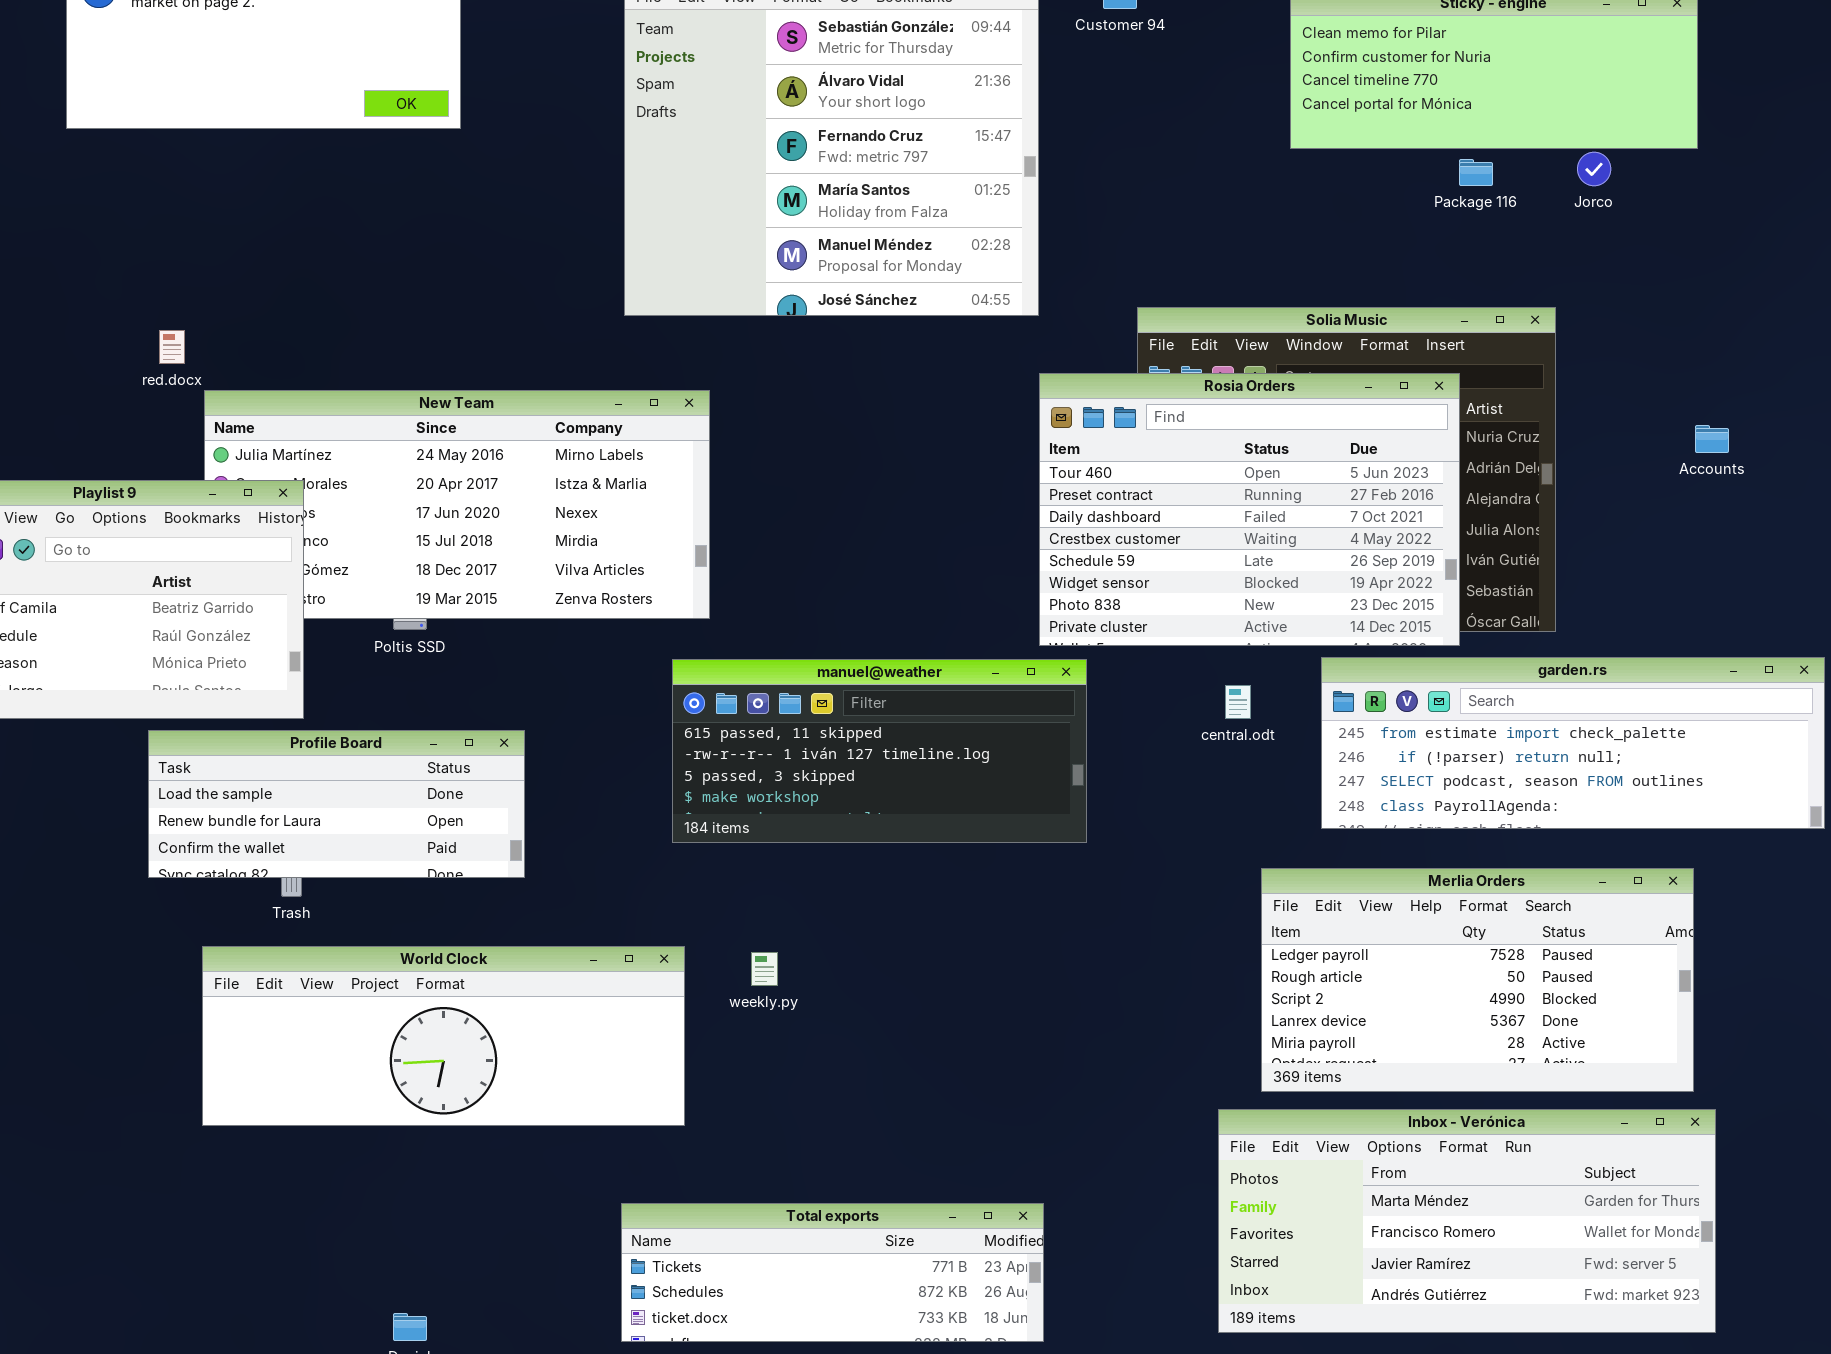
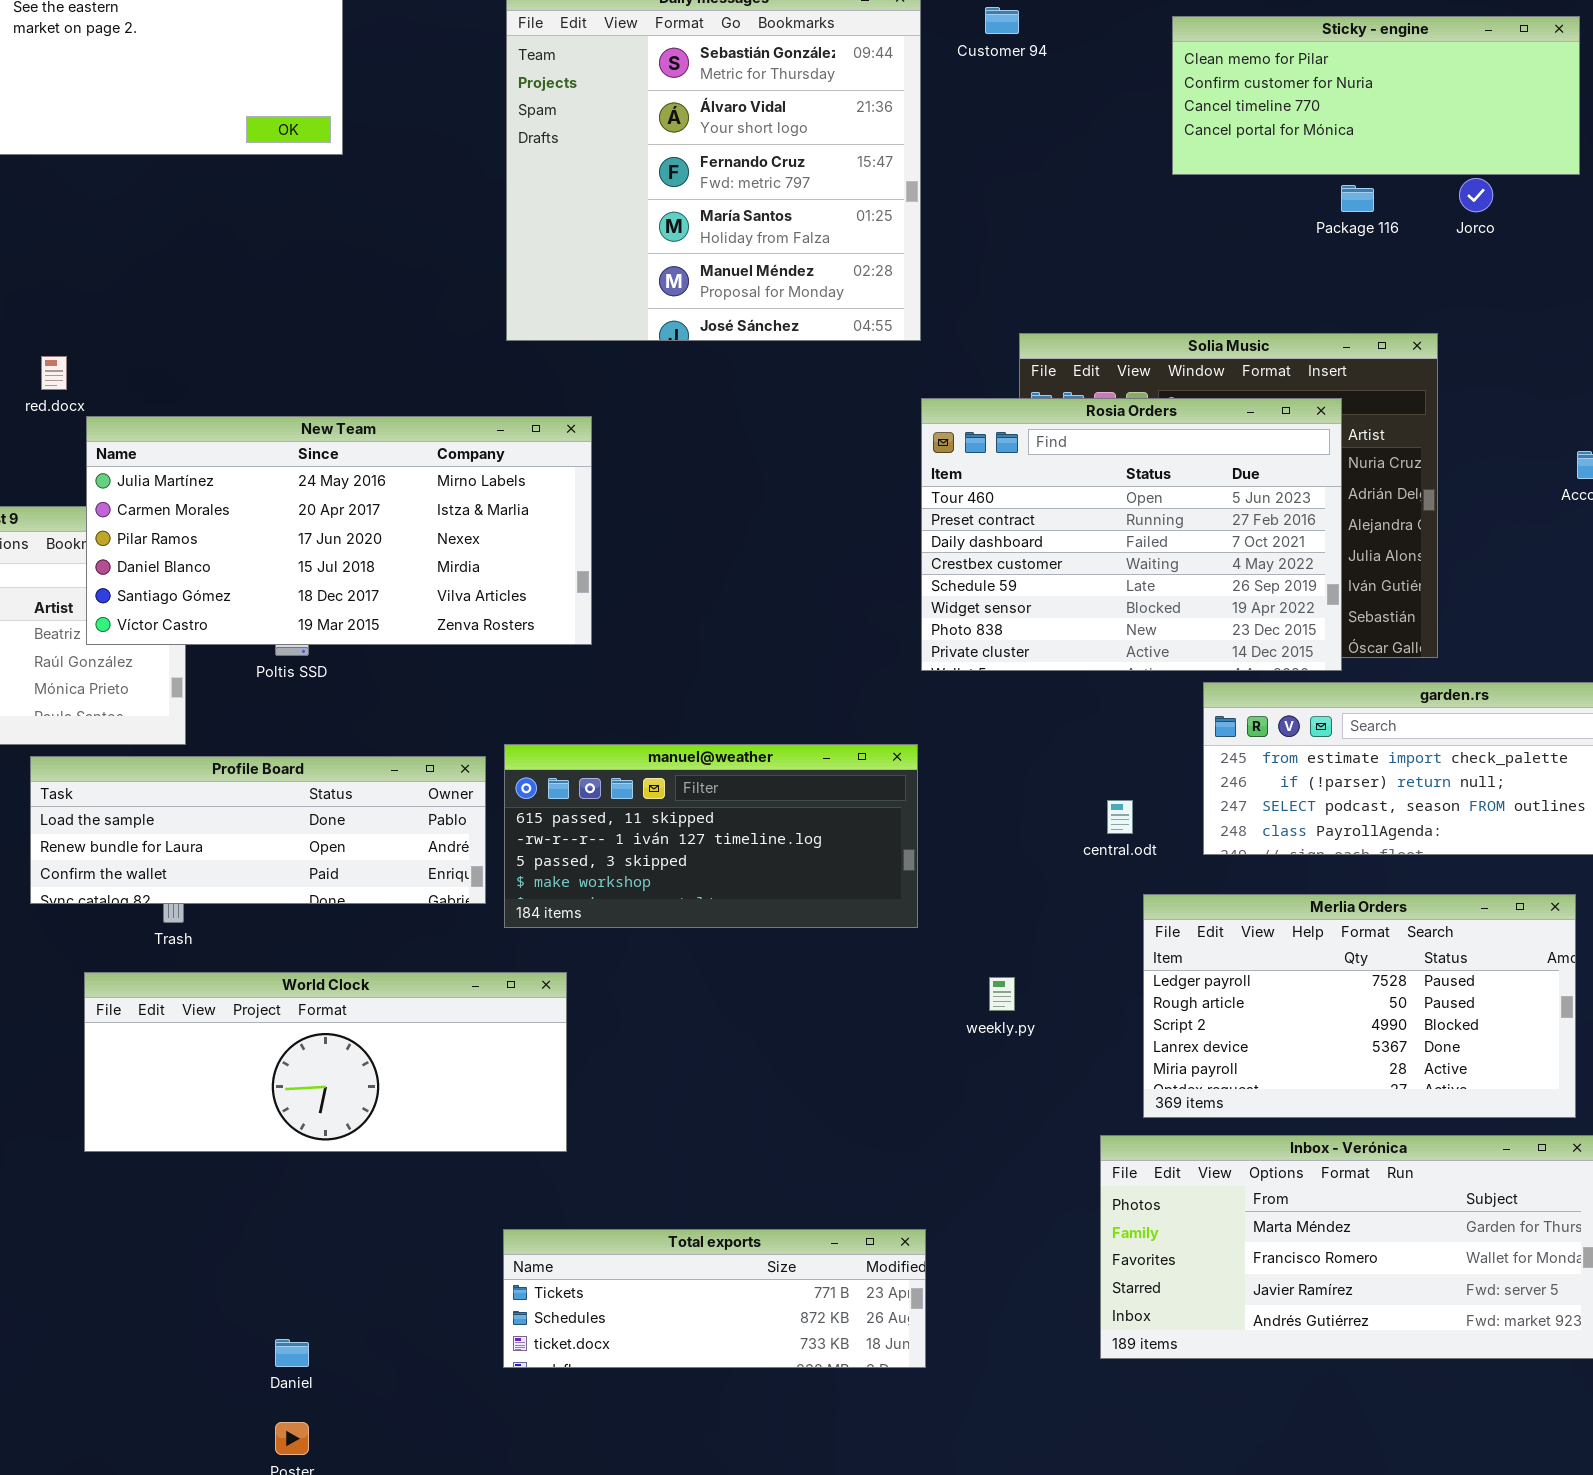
New Team: [204,390,710,619] -> [86,416,592,645], raised
manuel@weather: [672,659,1087,843] -> [504,744,918,928], moved
central.odt: [1225,685,1251,719] -> [1107,800,1133,834], moved
Profile Board: [148,730,525,878] -> [30,756,486,904], resized
weekly.py: [751,952,778,986] -> [989,977,1015,1011], moved

